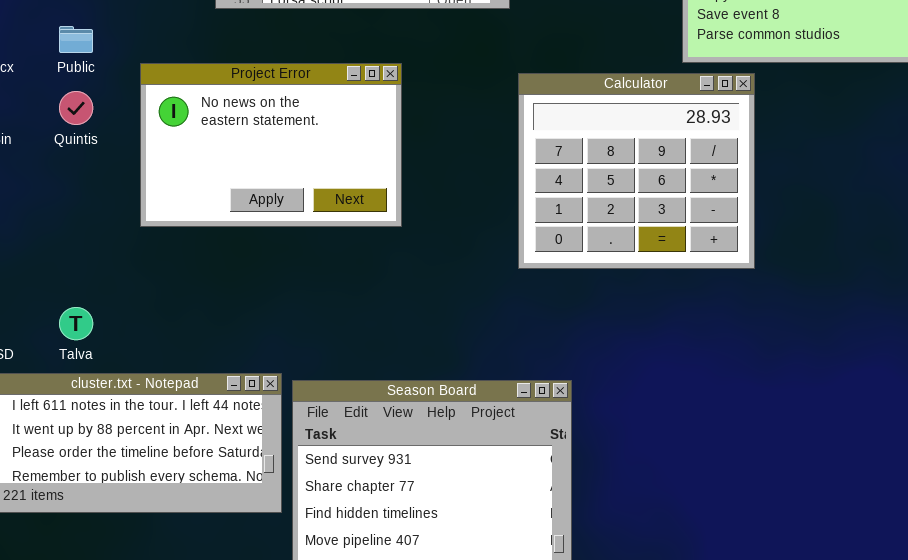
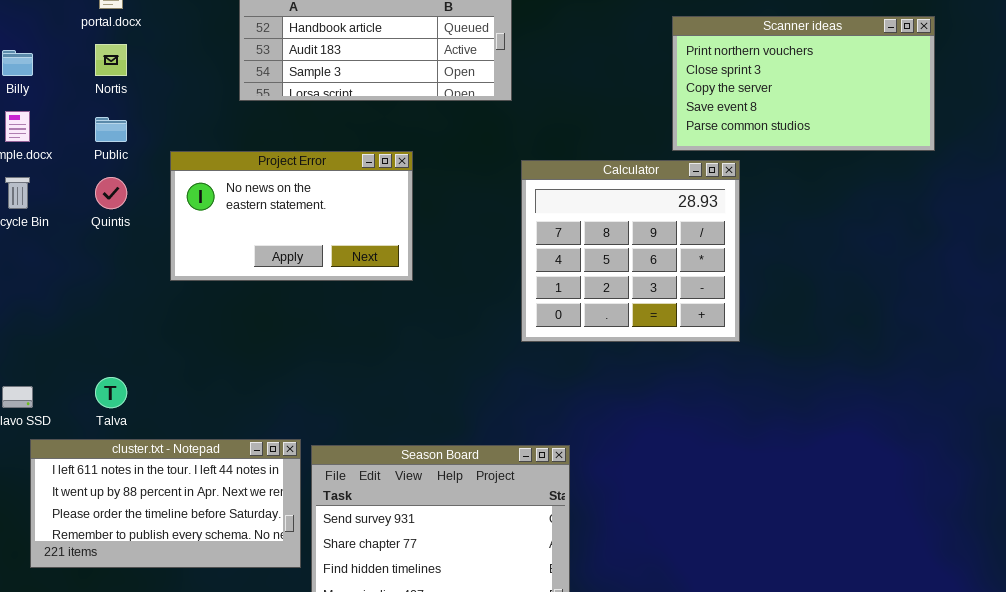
Project Error: [140,63,402,227] -> [170,151,413,281], resized

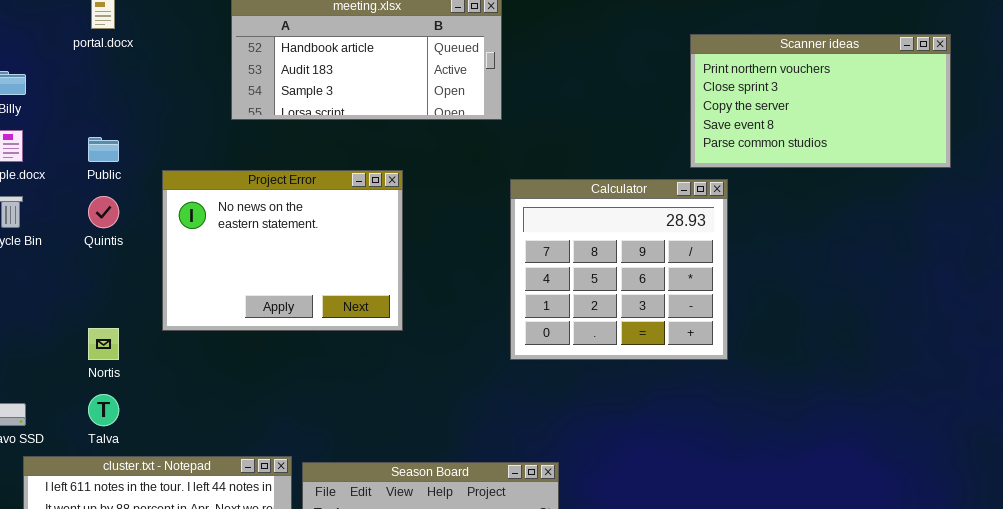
Scanner ideas: [672,16,935,151] -> [690,34,951,168], moved
Nortis: [95,44,127,76] -> [88,328,119,360], moved
Project Error: [170,151,413,281] -> [162,170,403,331], resized

